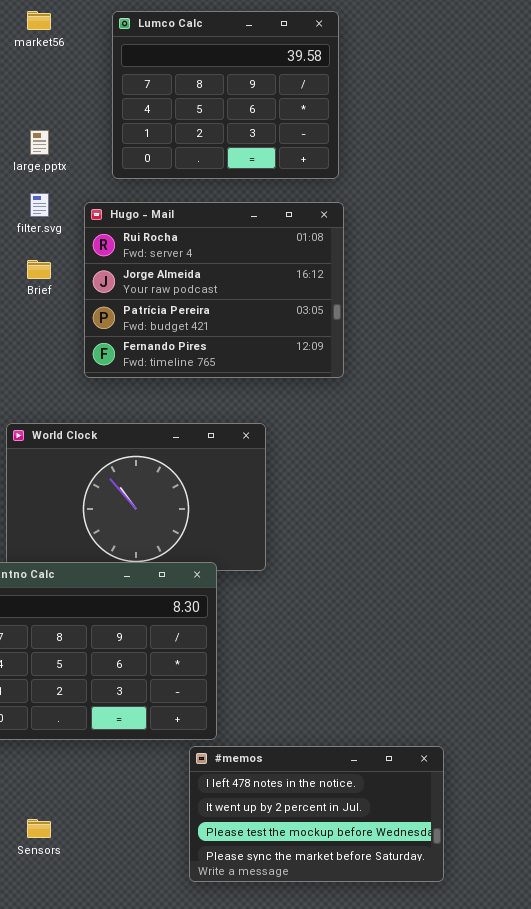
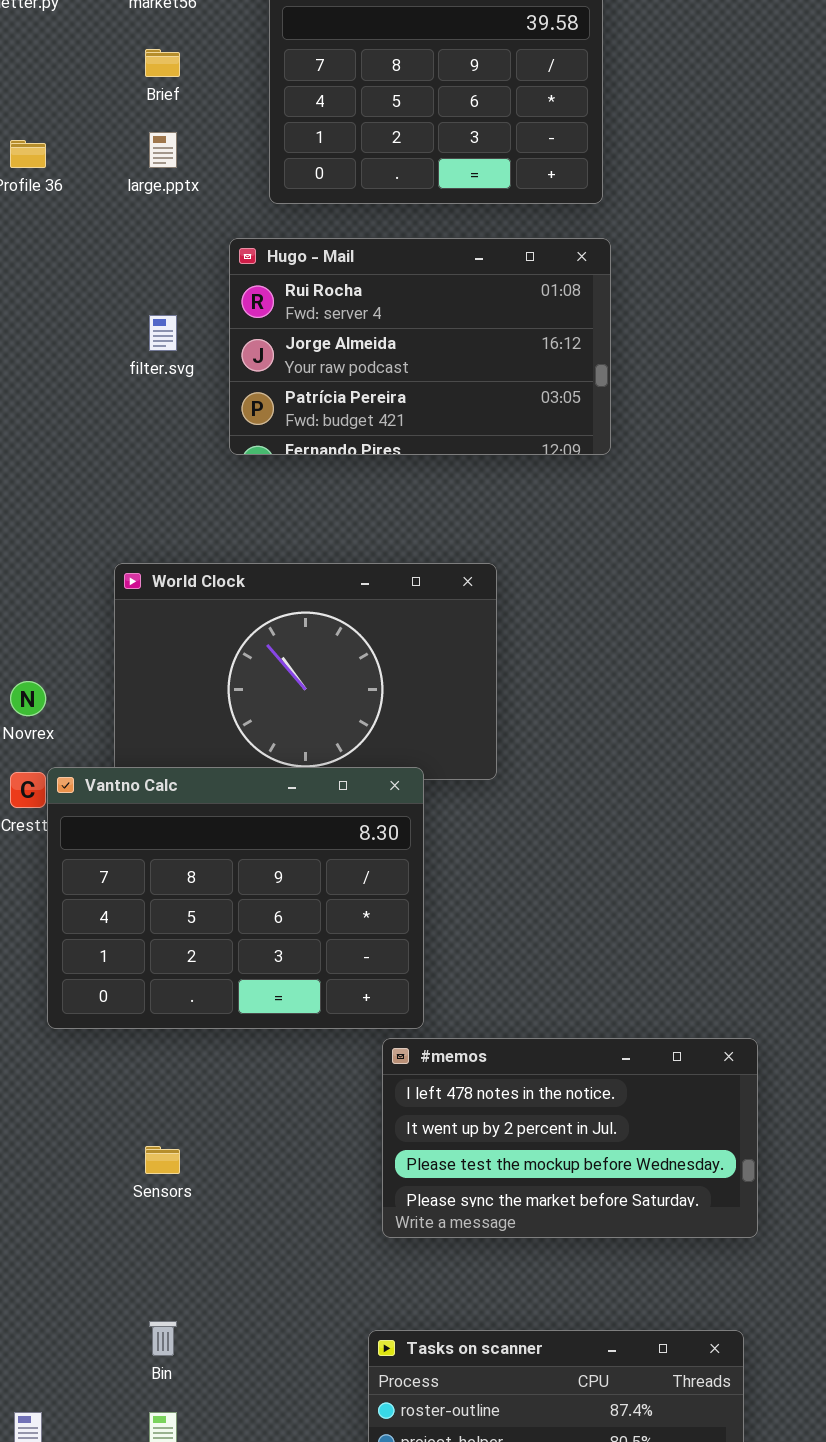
filter.svg: [30,193,49,217] -> [149,315,177,351], moved
Hugo - Mail: [84,202,344,378] -> [229,238,611,455], resized
Brief: [27,260,51,279] -> [145,49,180,77], moved

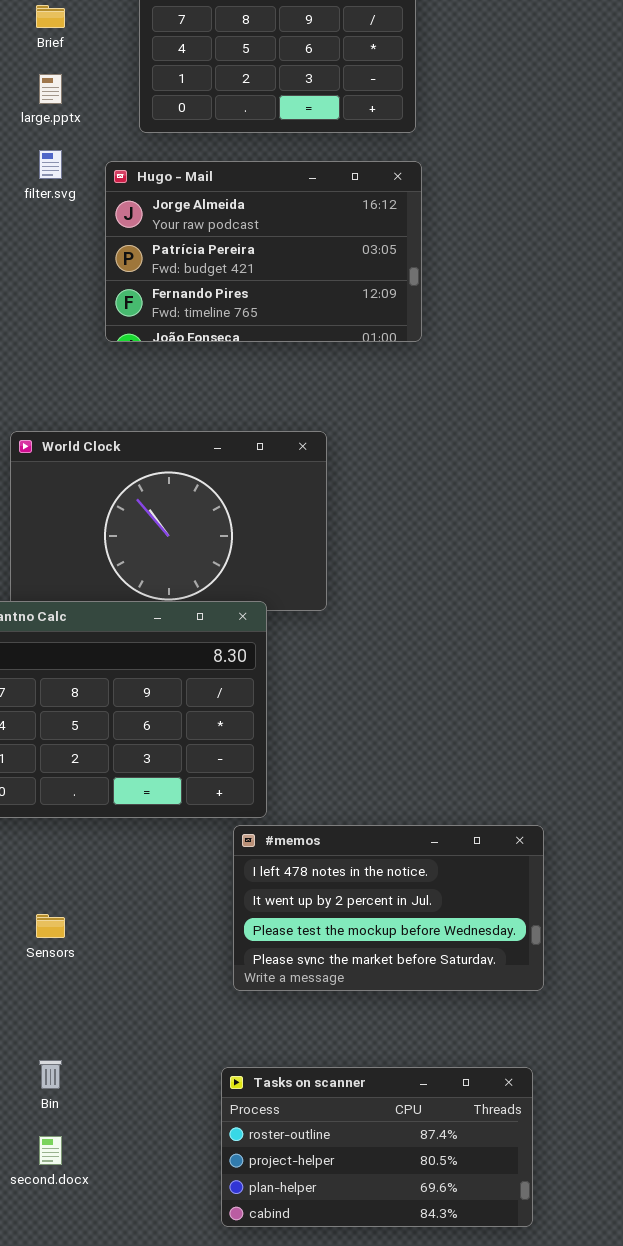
Hugo - Mail: [229,238,611,455] -> [105,161,422,342], scrolled down 1 row
filter.svg: [149,315,177,351] -> [39,150,62,179], moved

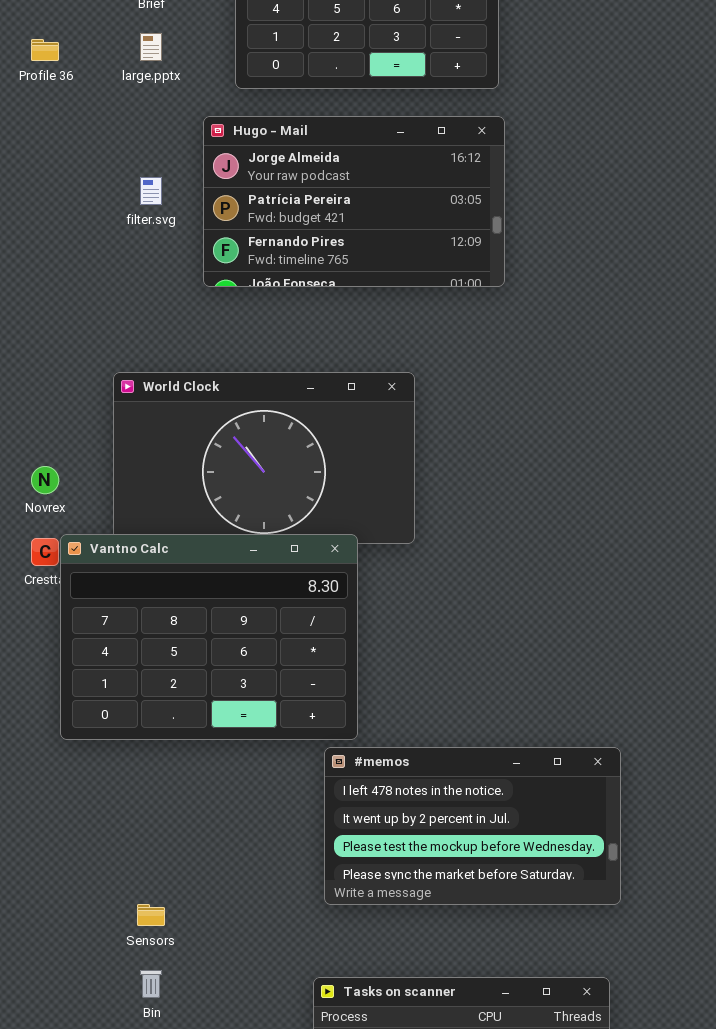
filter.svg: [39,150,62,179] -> [140,177,162,205], moved
Sensors: [36,914,65,938] -> [137,904,165,926], moved

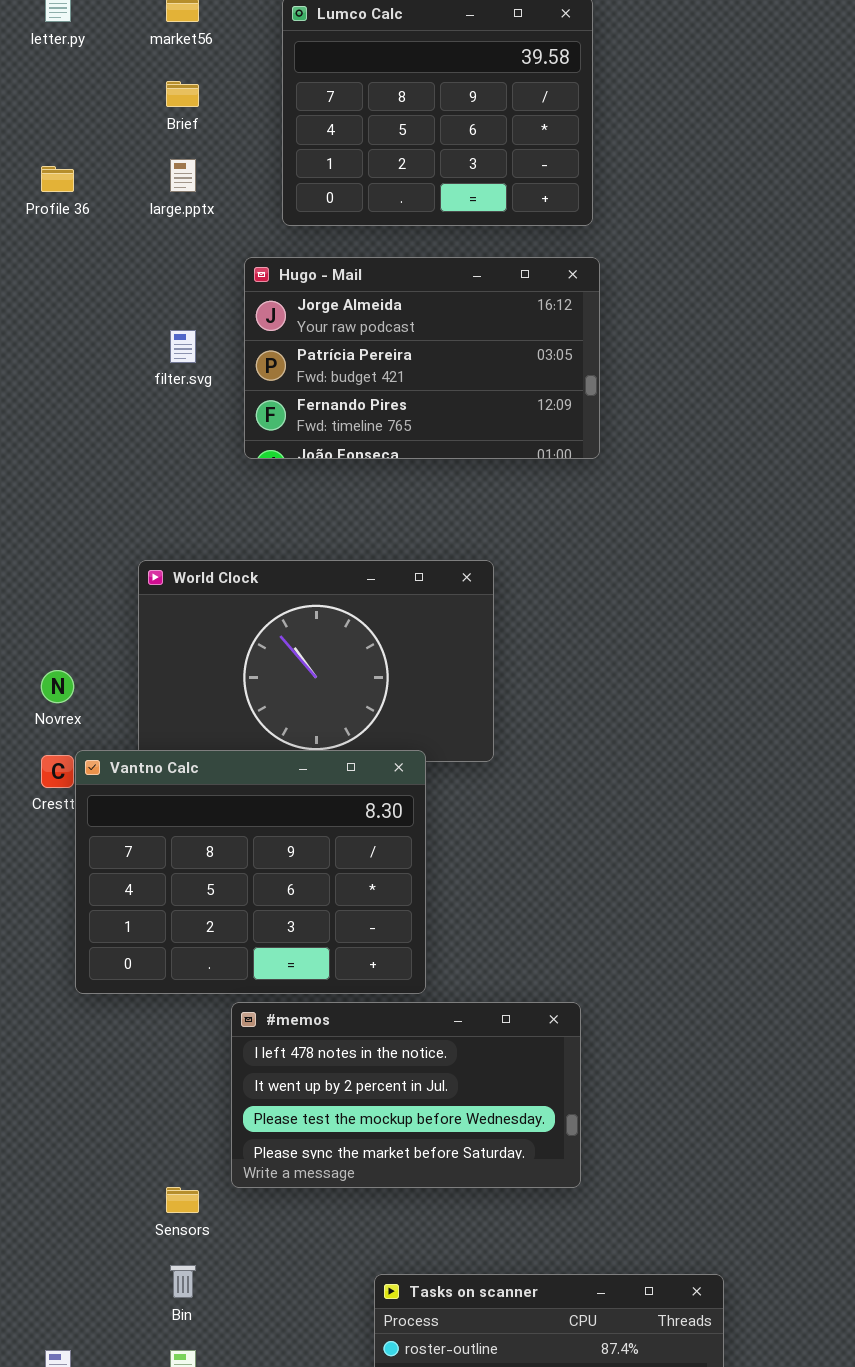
#memos: [324,747,621,905] -> [231,1002,581,1188], moved

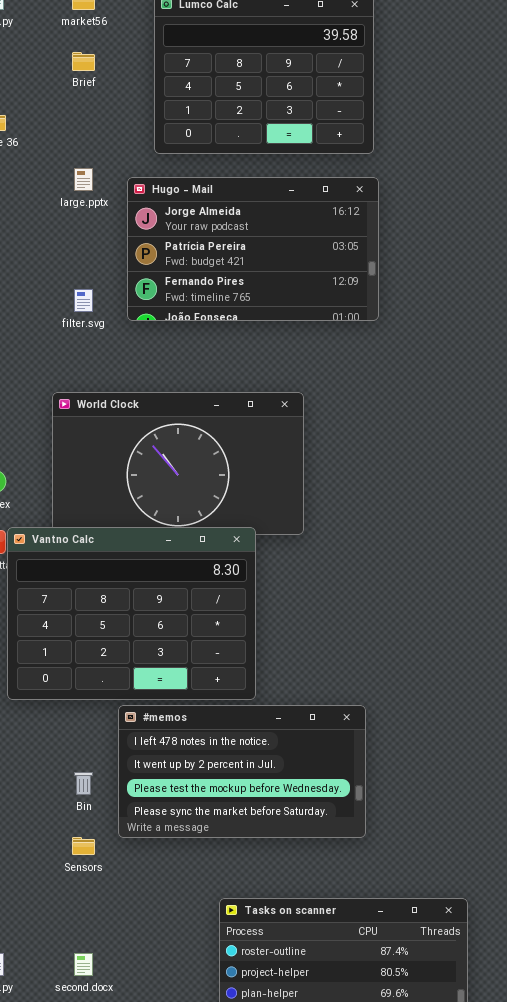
large.pptx: [170,159,196,192] -> [74,168,93,191], moved
filter.svg: [170,330,196,363] -> [74,289,93,312], moved
Bin: [170,1265,196,1298] -> [74,772,93,795], moved

